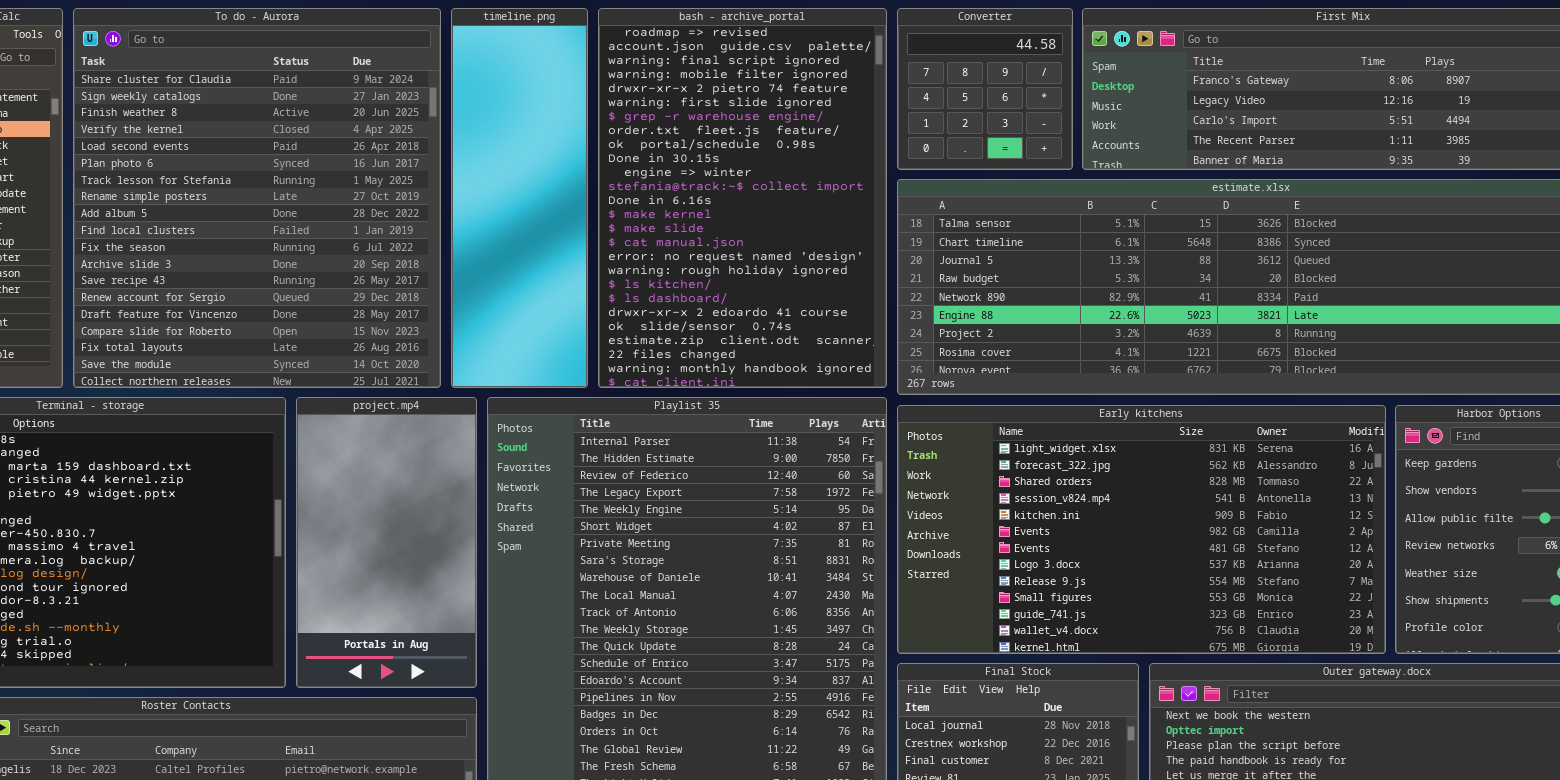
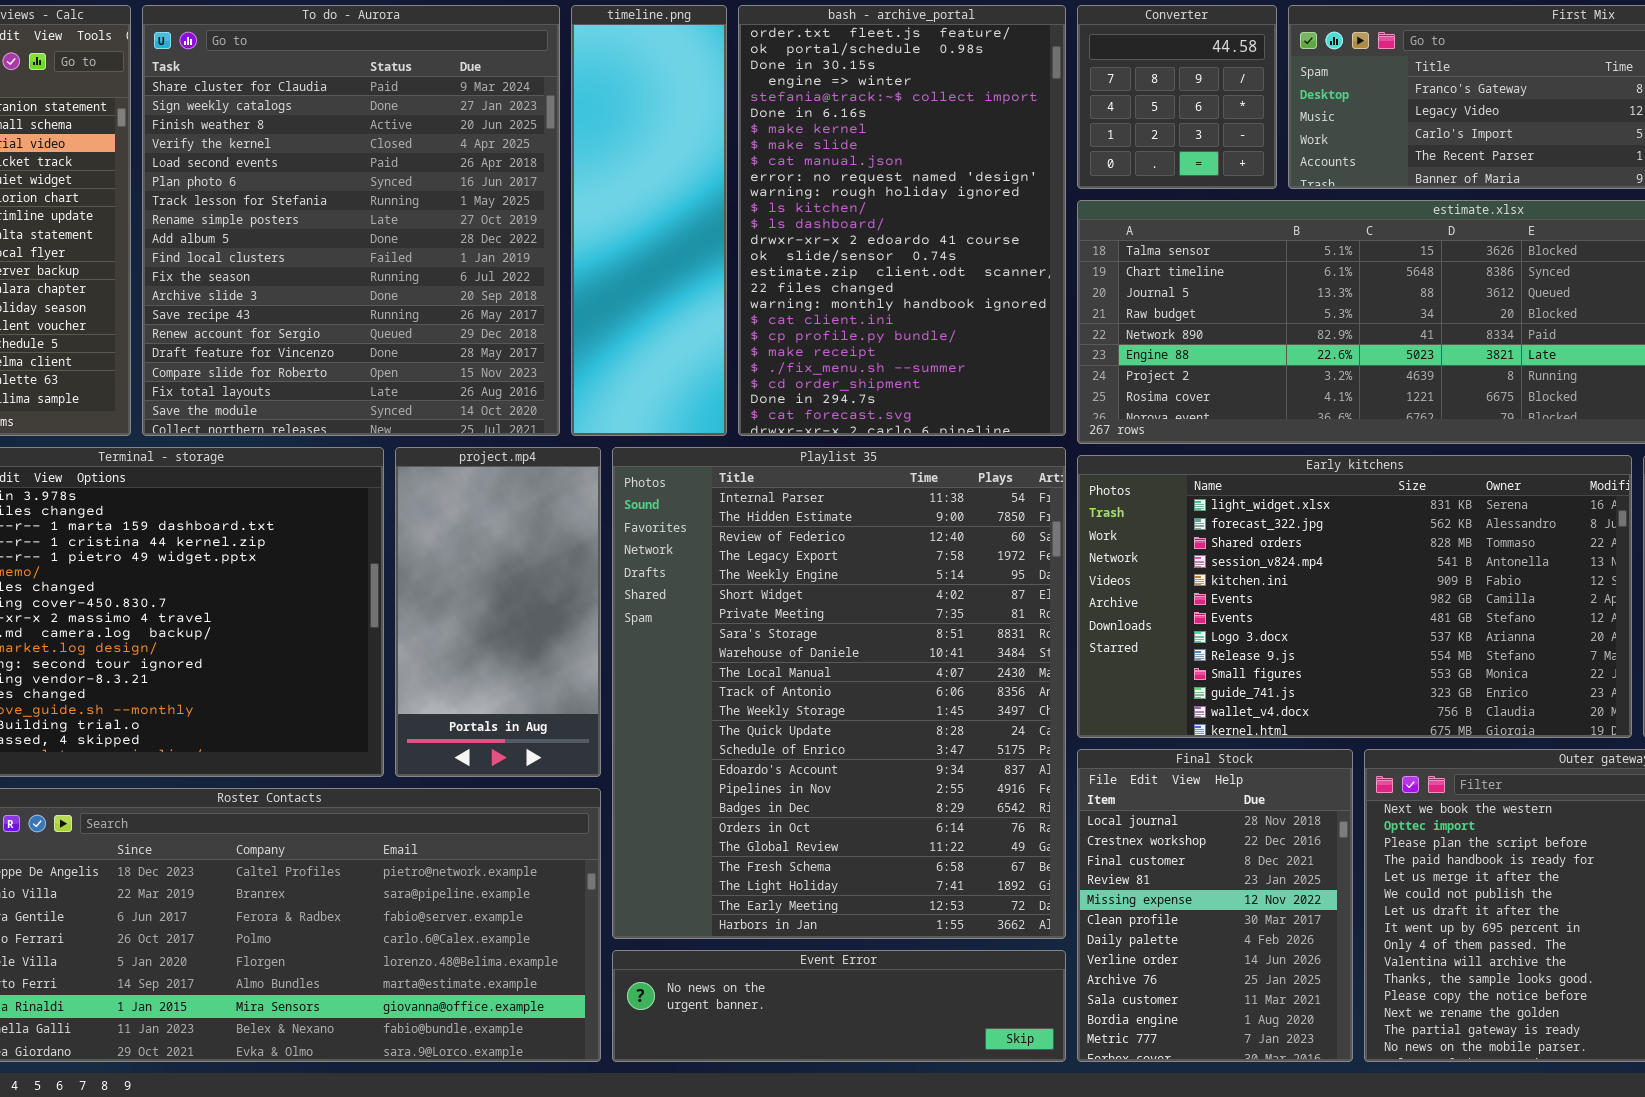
bash - archive_portal: [598,8,887,388] -> [738,5,1066,436], scrolled down 7 rows

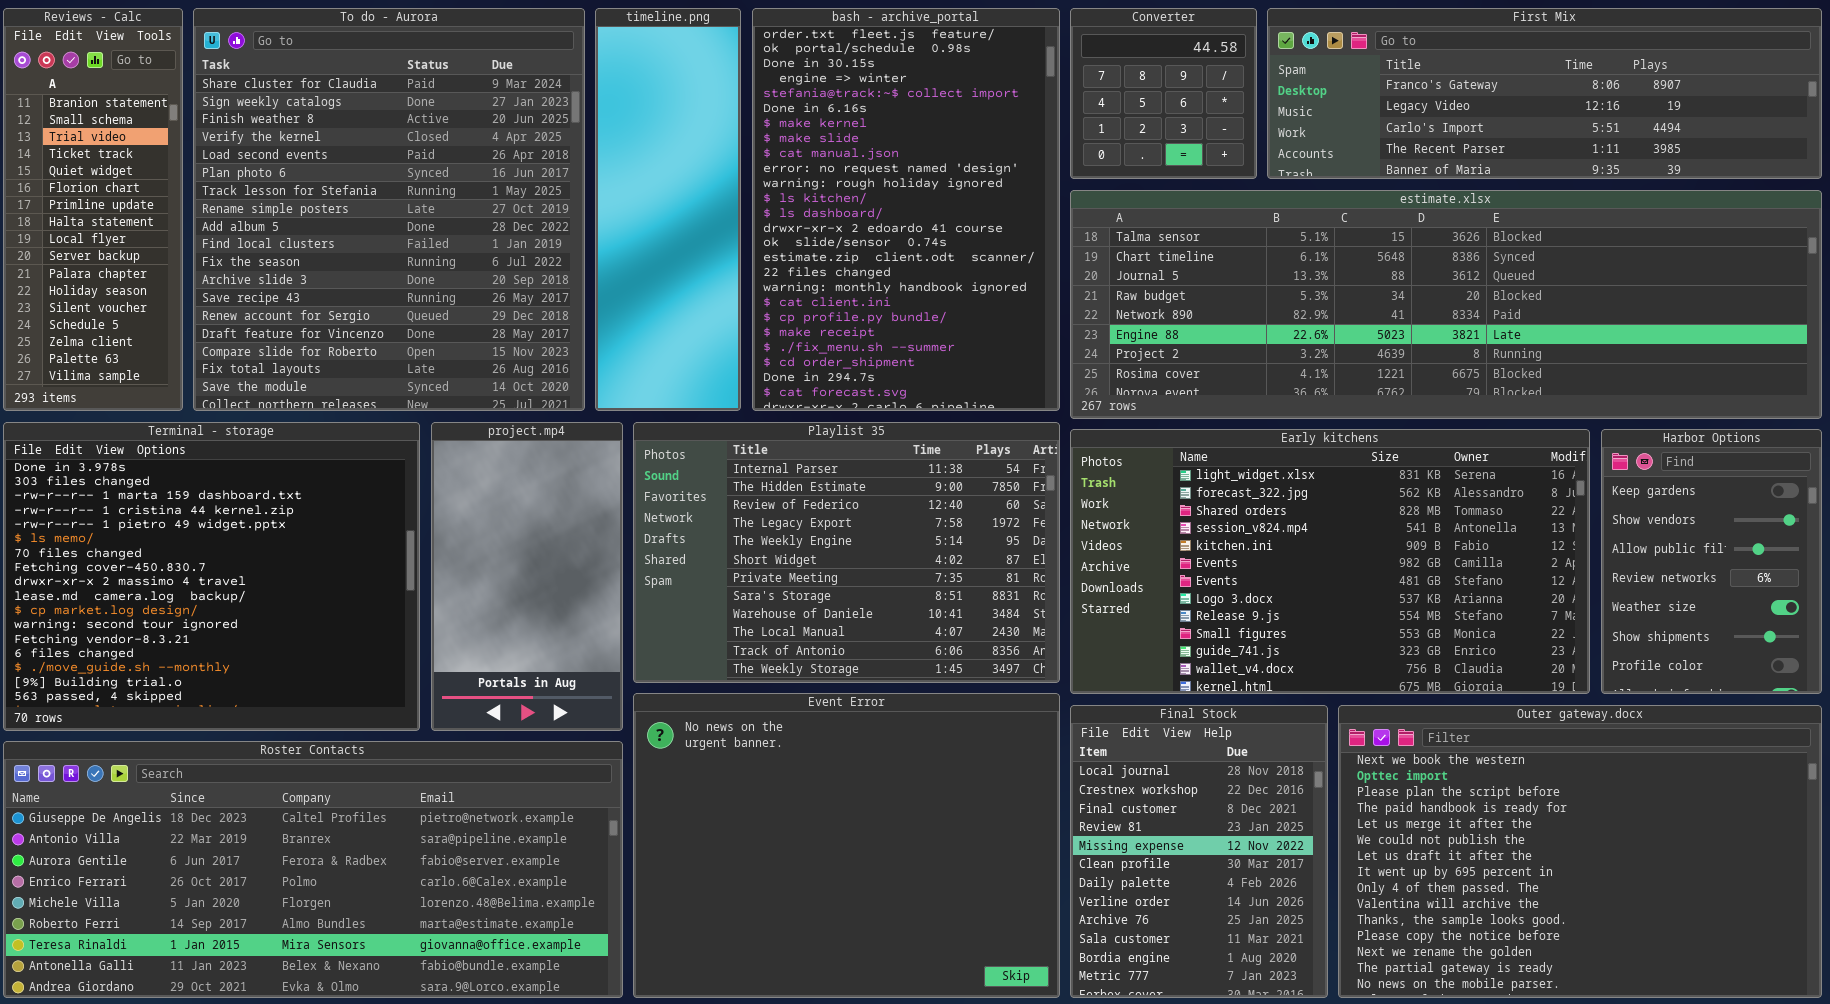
Playlist 35: [612,447,1066,939] -> [633,422,1060,683], resized
Event Error: [612,950,1066,1062] -> [633,693,1060,998], resized

